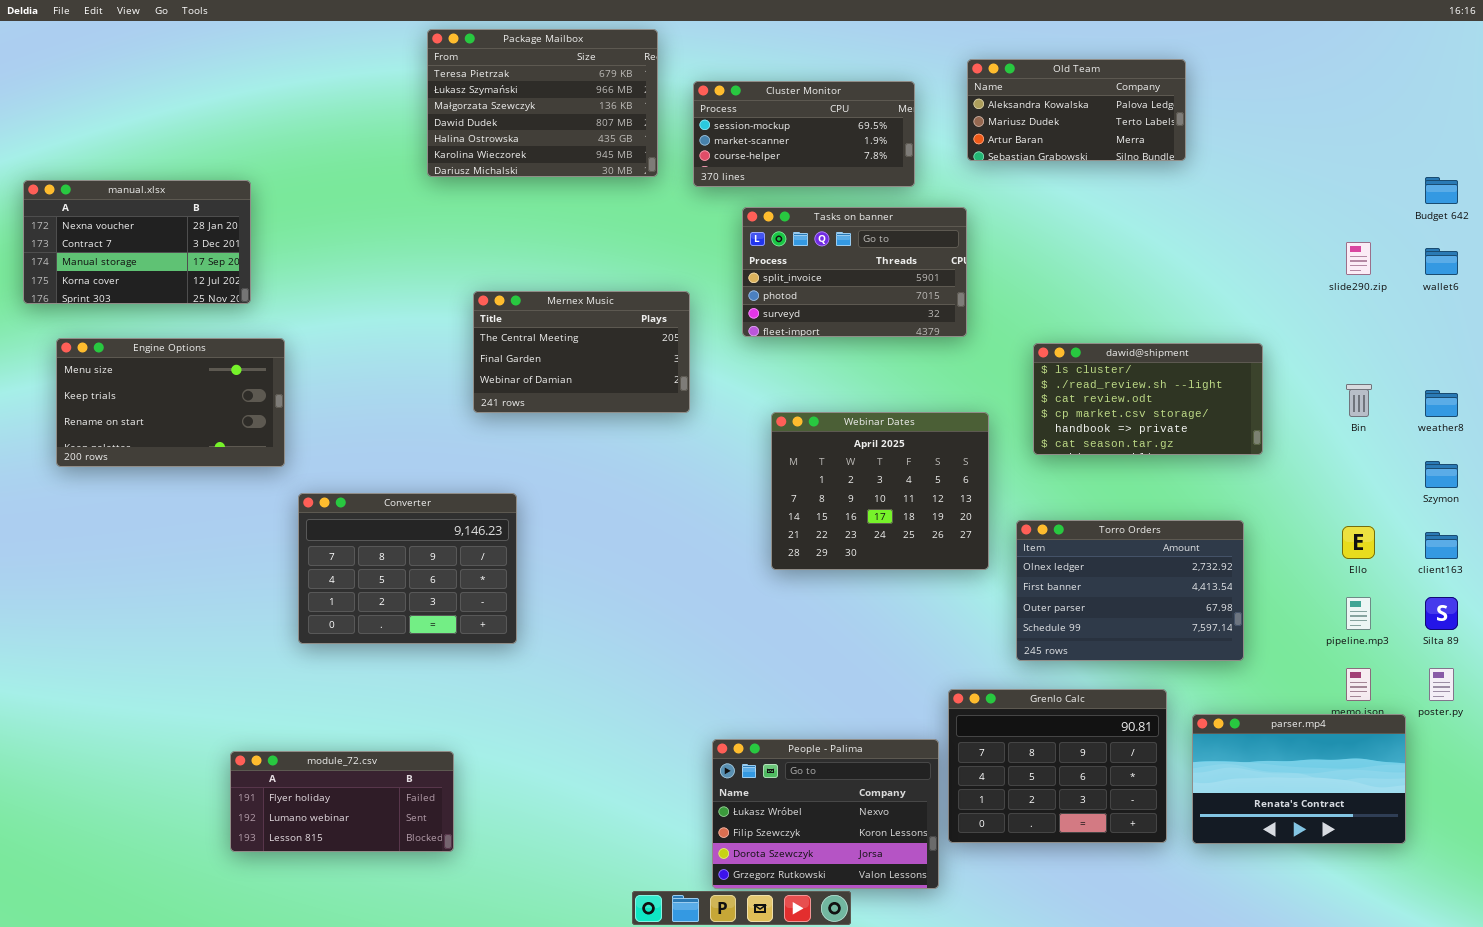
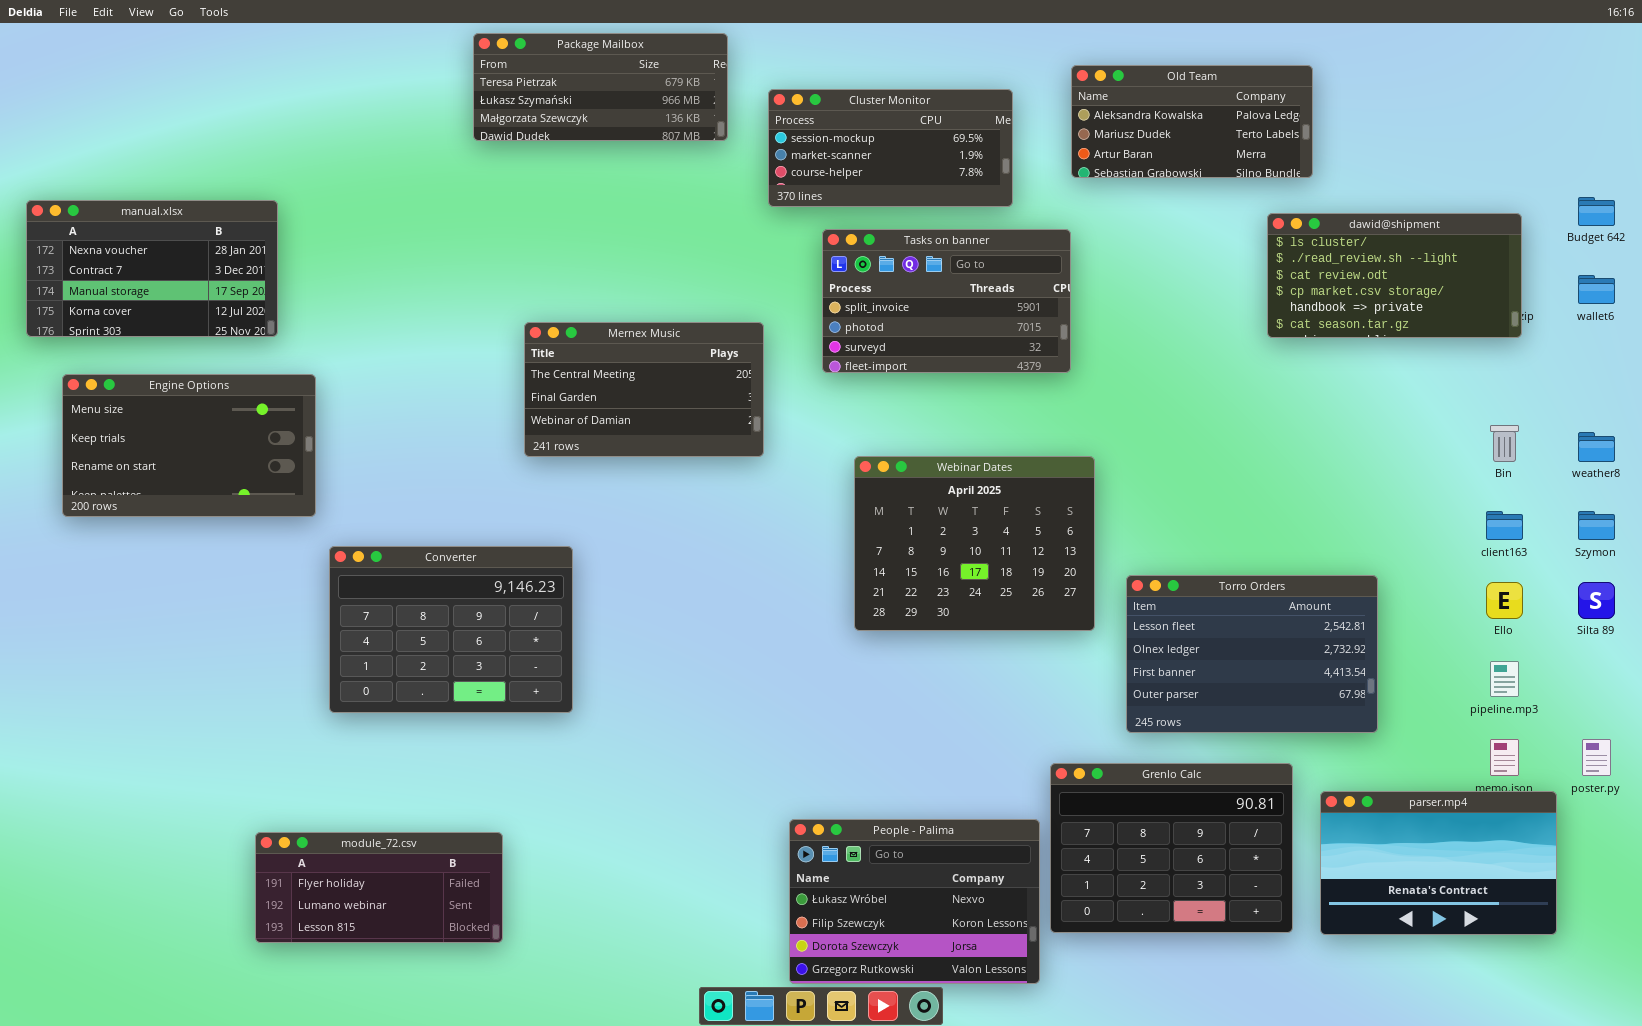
Package Mailbox: [427,29,658,177] -> [473,33,728,141], resized
dawid@shipment: [1033,343,1263,455] -> [1267,213,1522,338], moved
Torro Orders: [1016,520,1244,661] -> [1126,575,1378,733], scrolled up 1 row
client163: [1425,532,1458,559] -> [1486,511,1523,540], moved
Silta 89: [1425,597,1458,630] -> [1578,582,1615,619], moved

